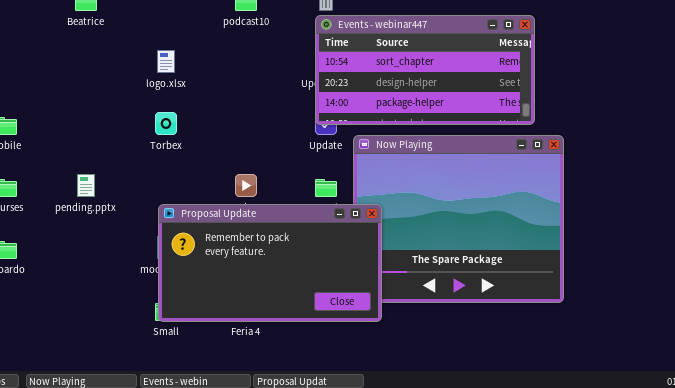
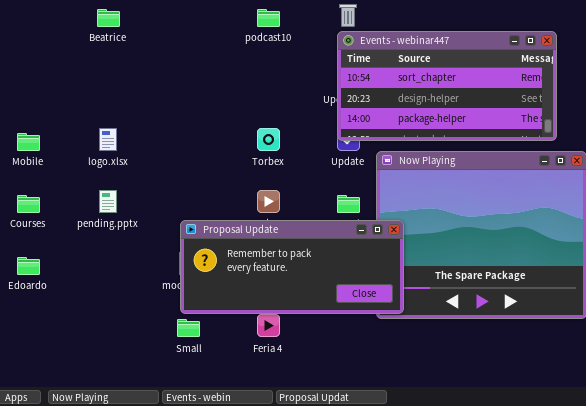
logo.xlsx: [157,50,175,73] -> [99,128,117,151], moved
Torbex: [155,112,177,135] -> [257,128,280,151], moved
Proposal Update: [158,204,382,322] -> [180,220,404,314], resized

